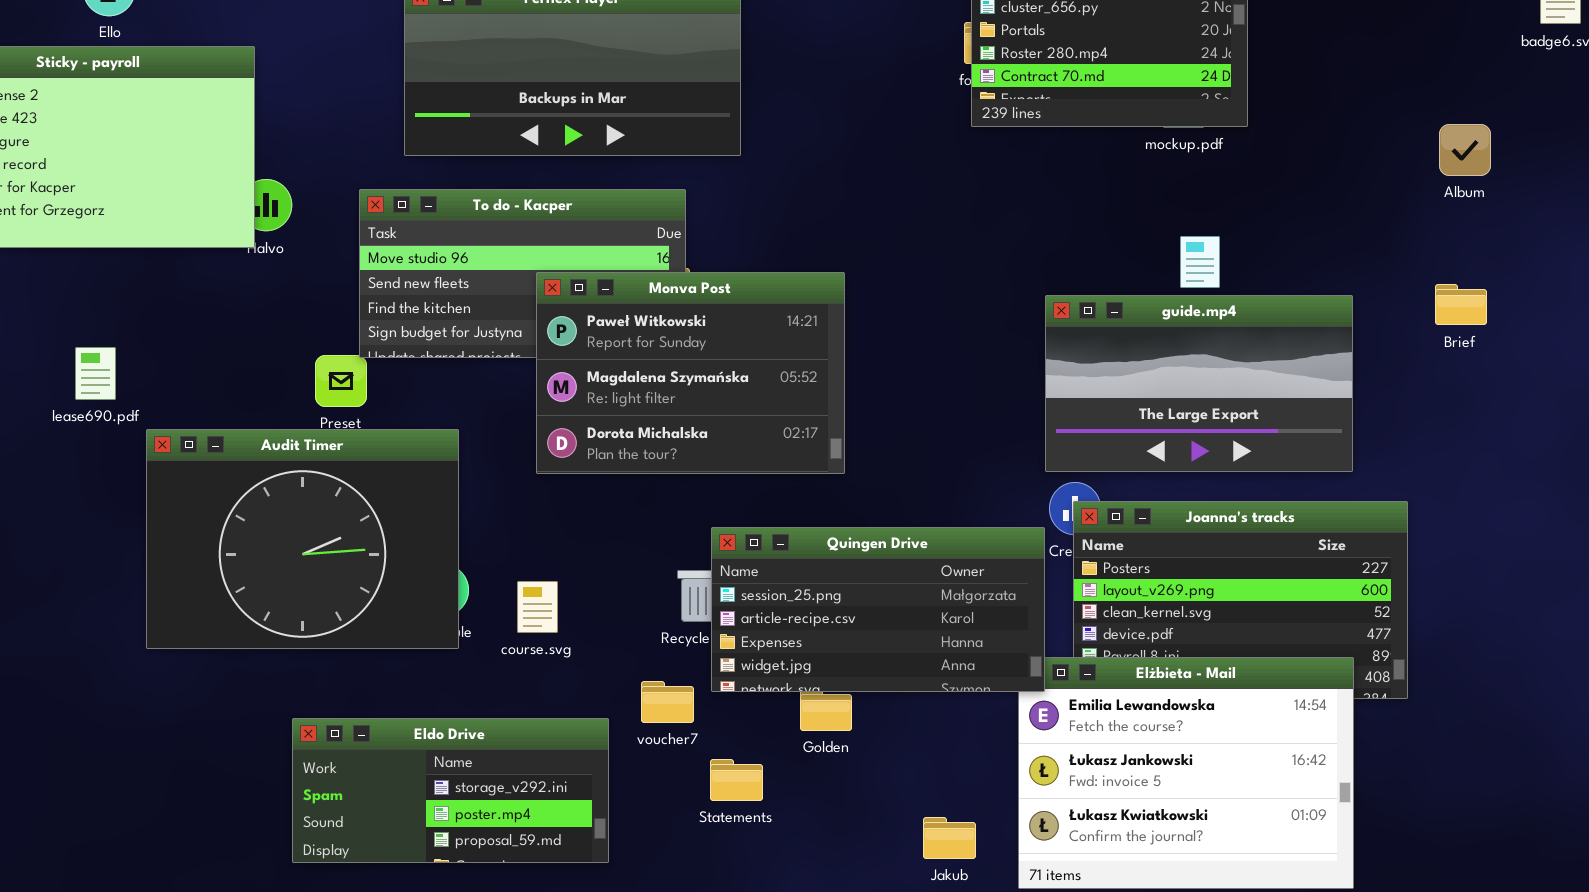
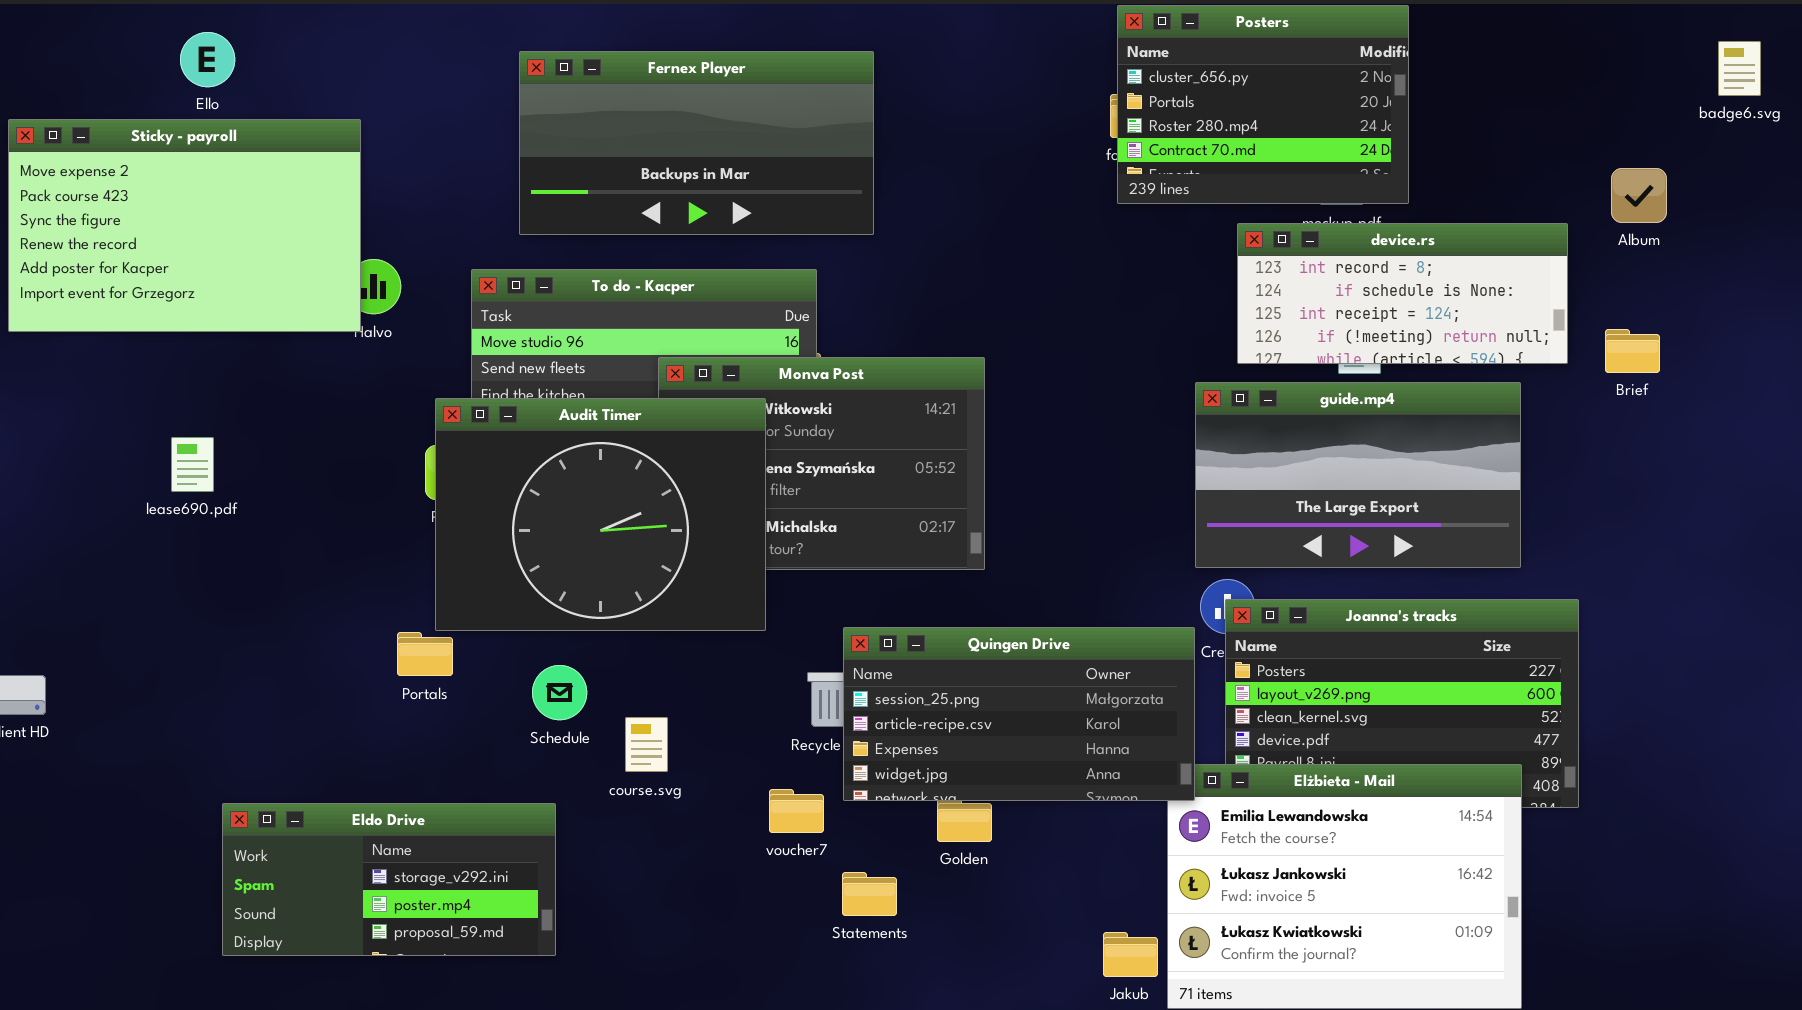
Album: [1439,124,1491,176] -> [1611,168,1667,223], moved
device.rs: none -> [1237,223,1568,364], opened
Brief: [1435,284,1487,325] -> [1605,329,1660,373], moved
Audit Timer: [146,429,459,649] -> [435,398,766,631], moved
course.svg: [517,581,558,633] -> [625,717,668,772], moved
Eldo Drive: [292,718,609,863] -> [222,803,556,956], moved
Jakub: [923,817,976,859] -> [1103,932,1158,977], moved

